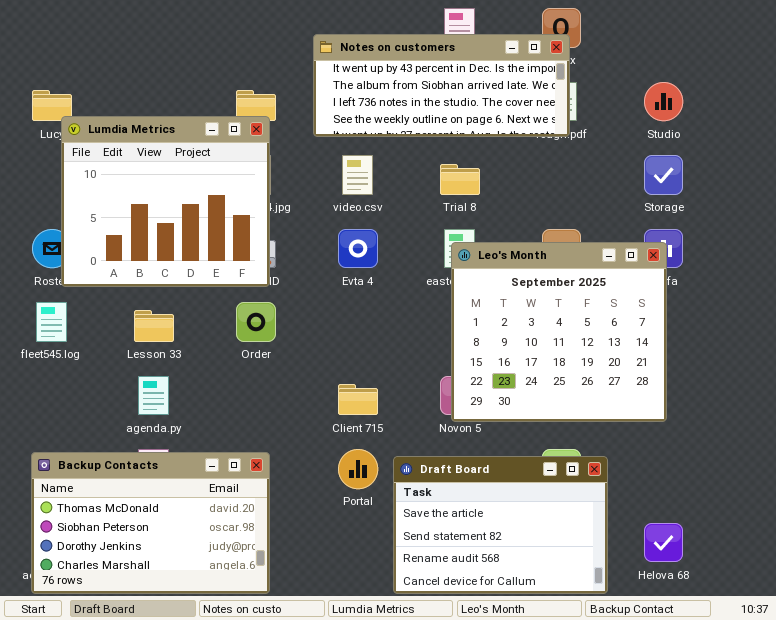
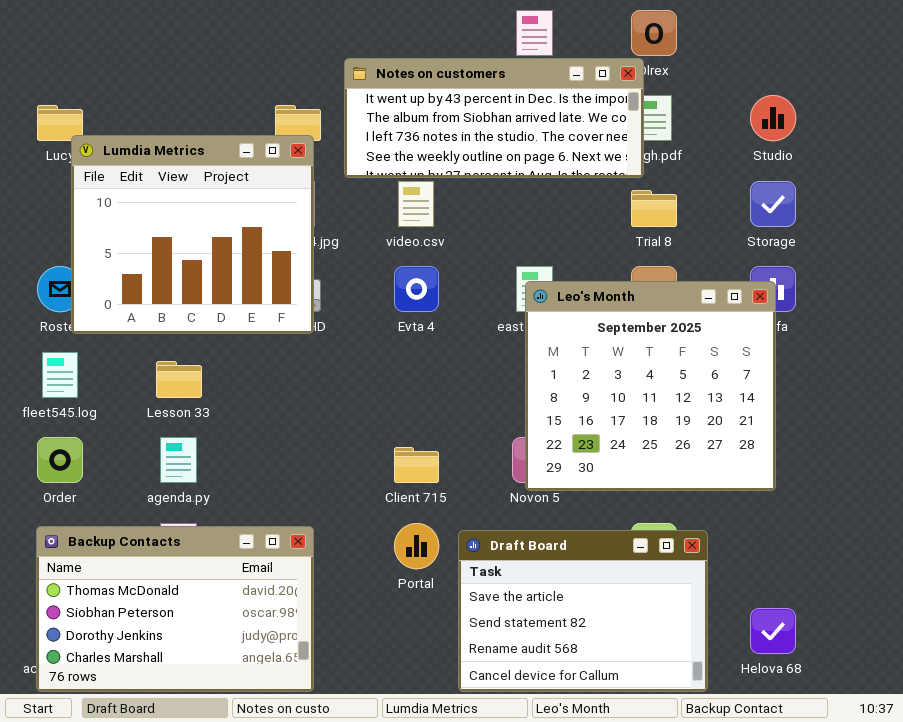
Notes on customers: [313,34,570,137] -> [344,58,644,178], moved
Trial 8: [440,164,480,195] -> [631,190,677,227], moved
Order: [236,302,276,342] -> [37,437,83,483], moved

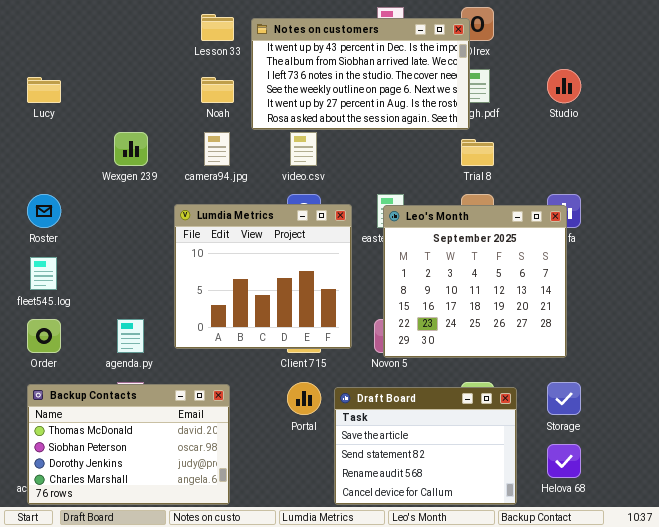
Notes on customers: [344,58,644,178] -> [251,18,470,130], resized
Lumdia Metrics: [71,135,314,334] -> [174,204,352,349], moved
Storage: [750,181,796,227] -> [547,382,581,415], moved
Lesson 33: [156,361,202,398] -> [201,14,234,41], moved

